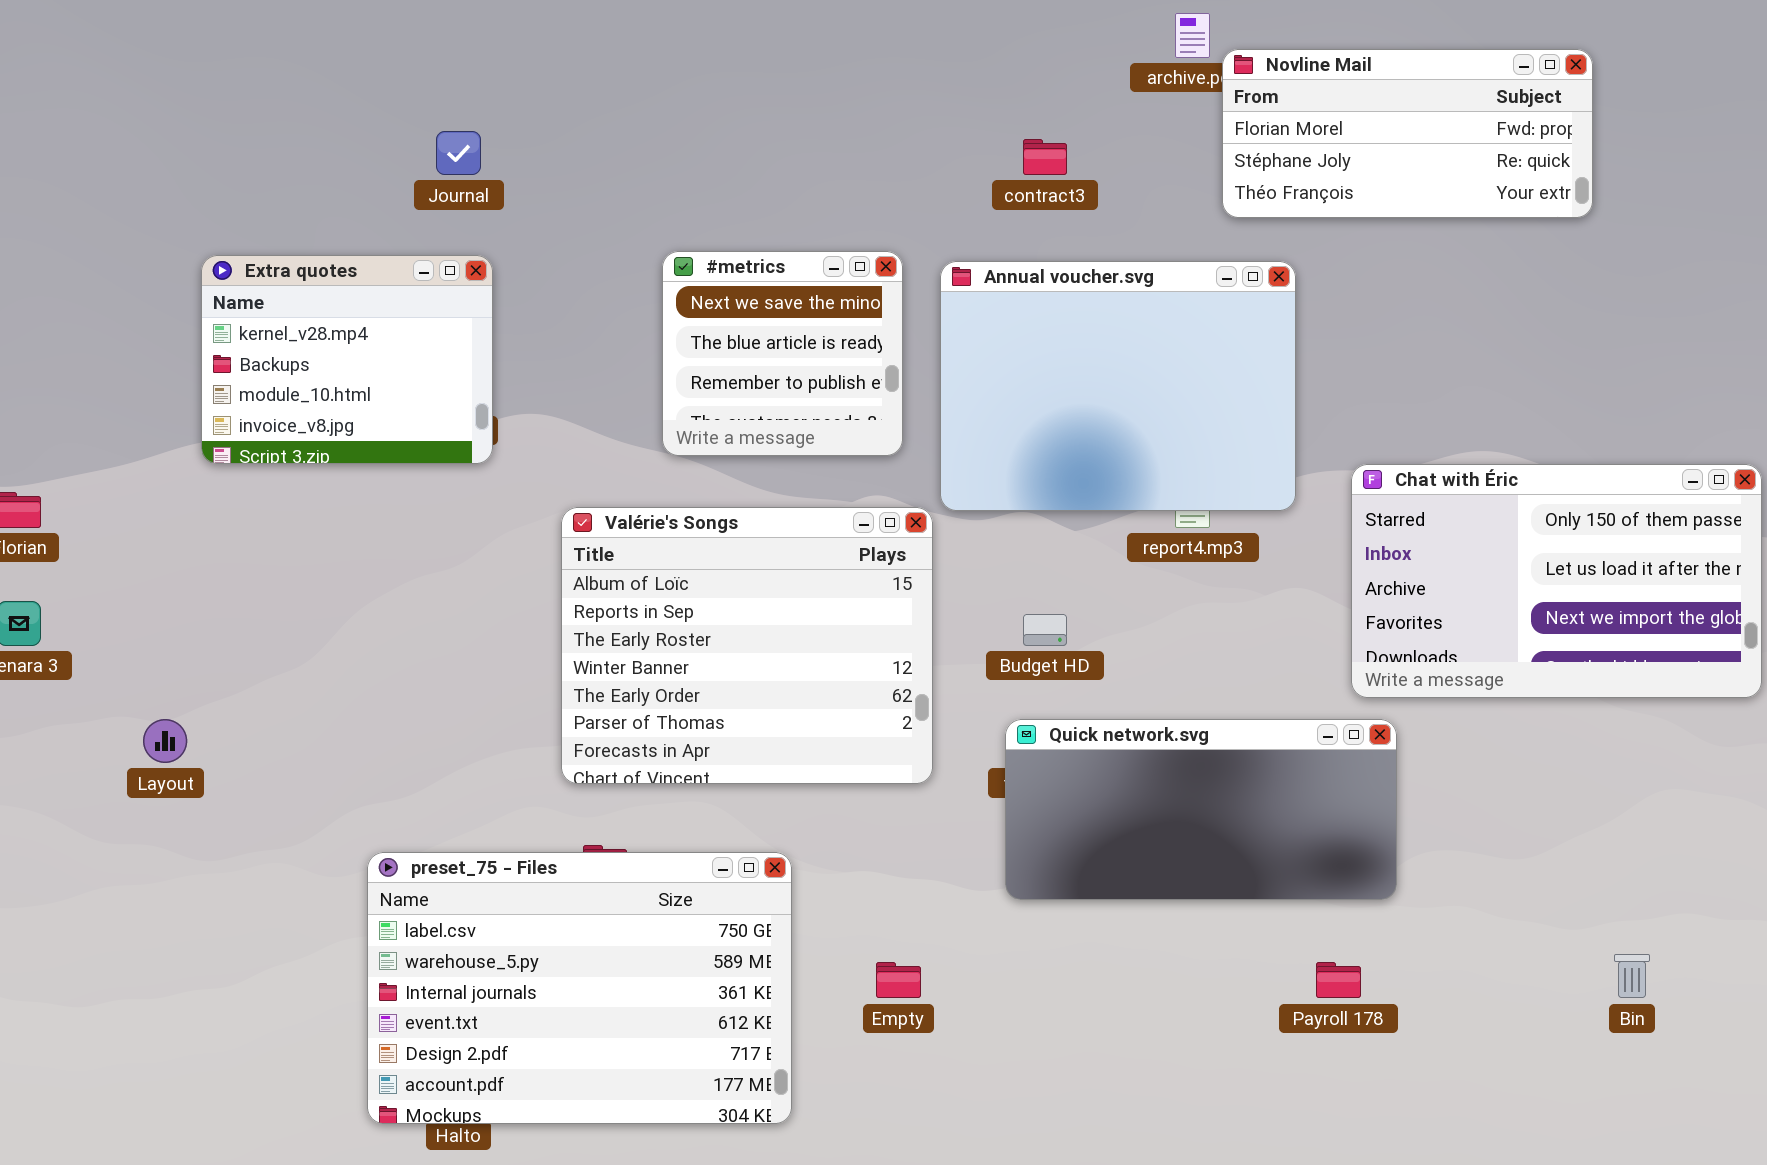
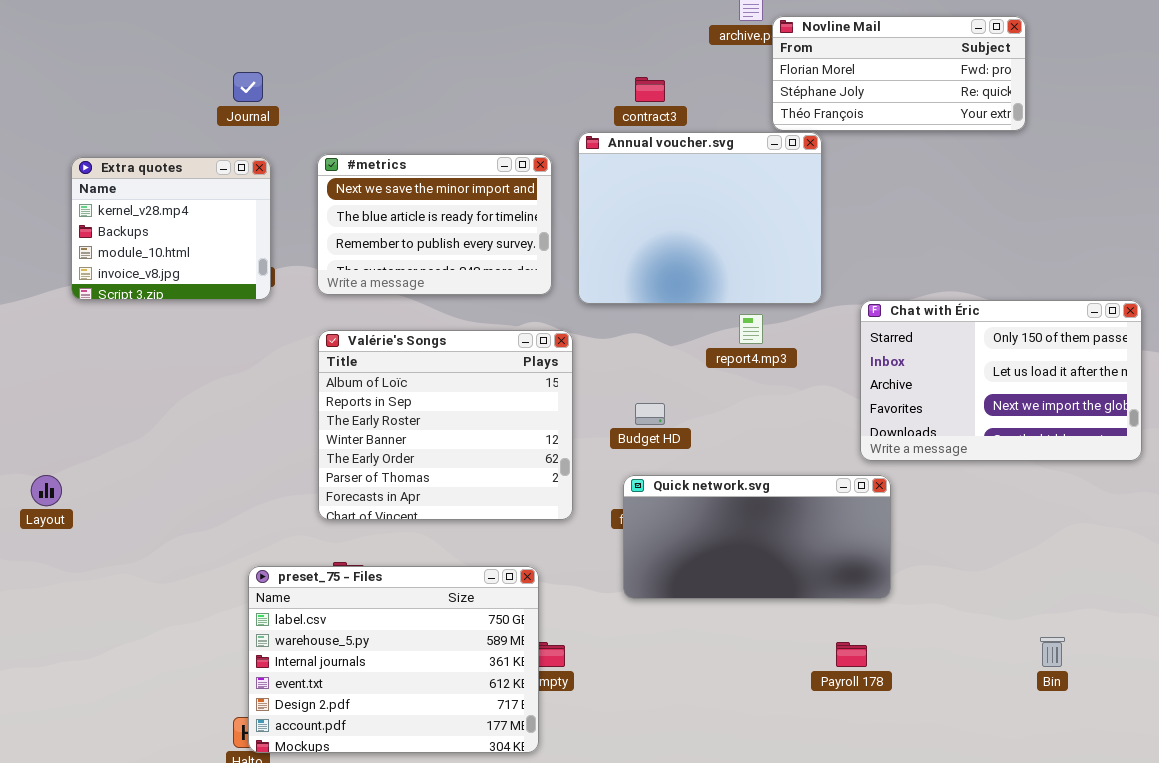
#metrics: [662,251,903,456] -> [317,154,552,295], resized
Annual voucher.svg: [940,261,1296,511] -> [578,132,822,304], moved
preset_75 - Files: [367,852,792,1124] -> [248,566,539,753], moved

